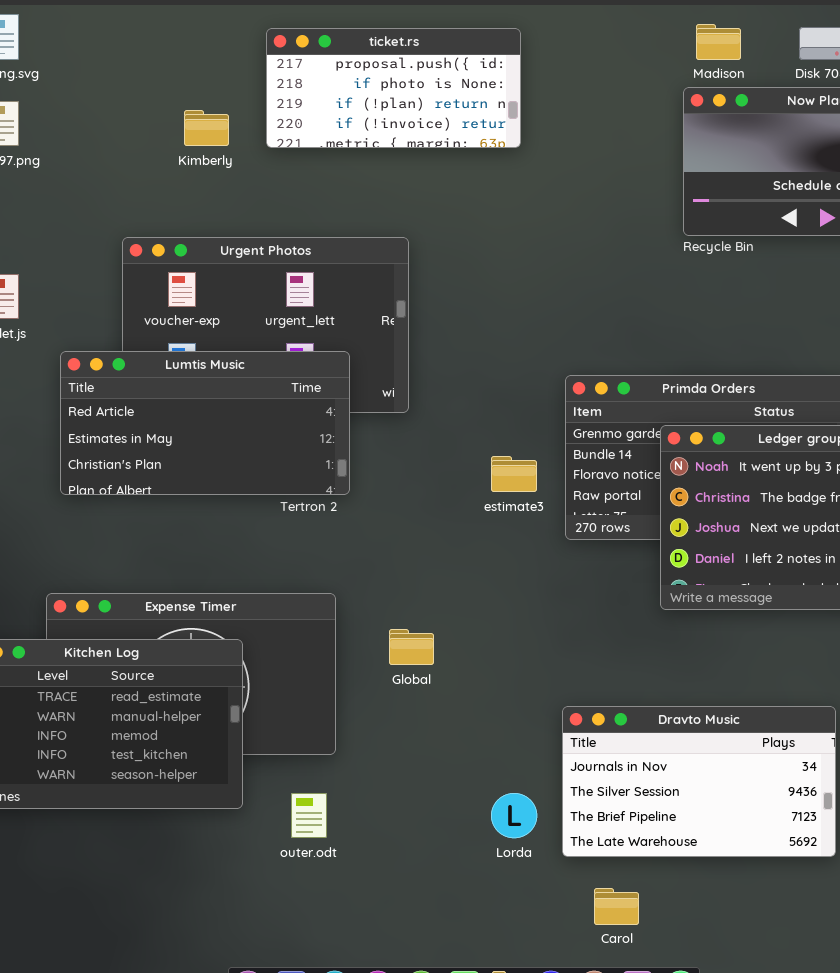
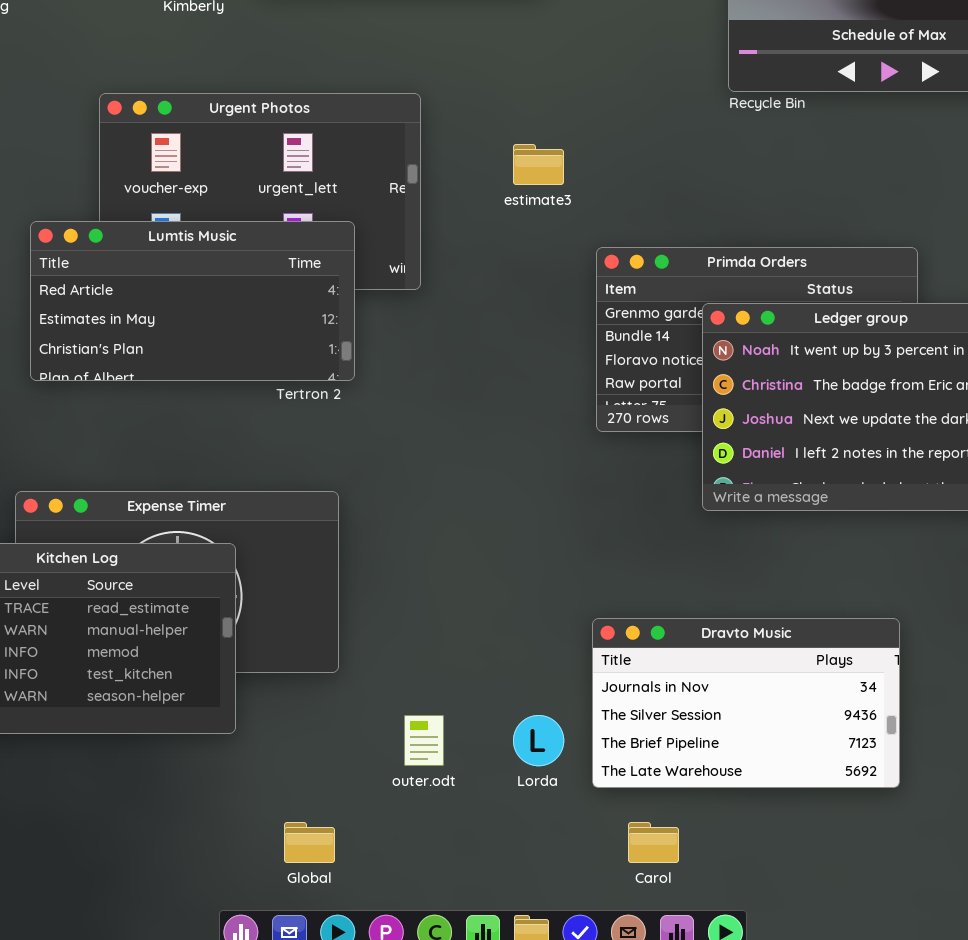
estimate3: [491,456,537,492] -> [513,144,564,185], moved
Global: [389,629,434,665] -> [284,822,335,863], moved
outer.odt: [291,793,327,838] -> [404,715,444,766], moved

